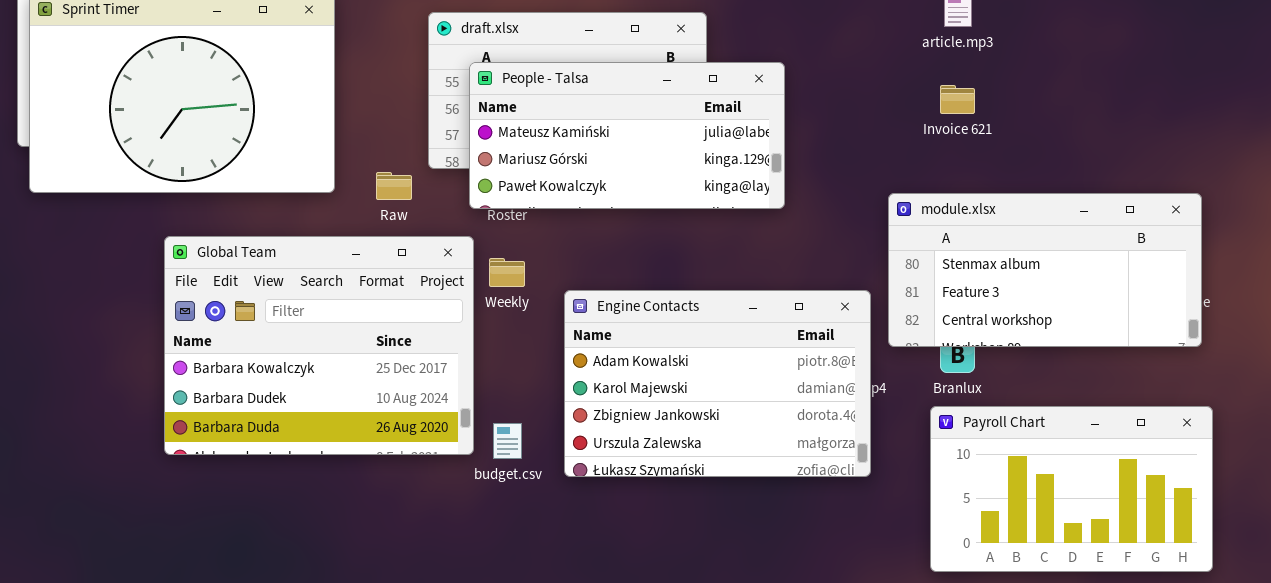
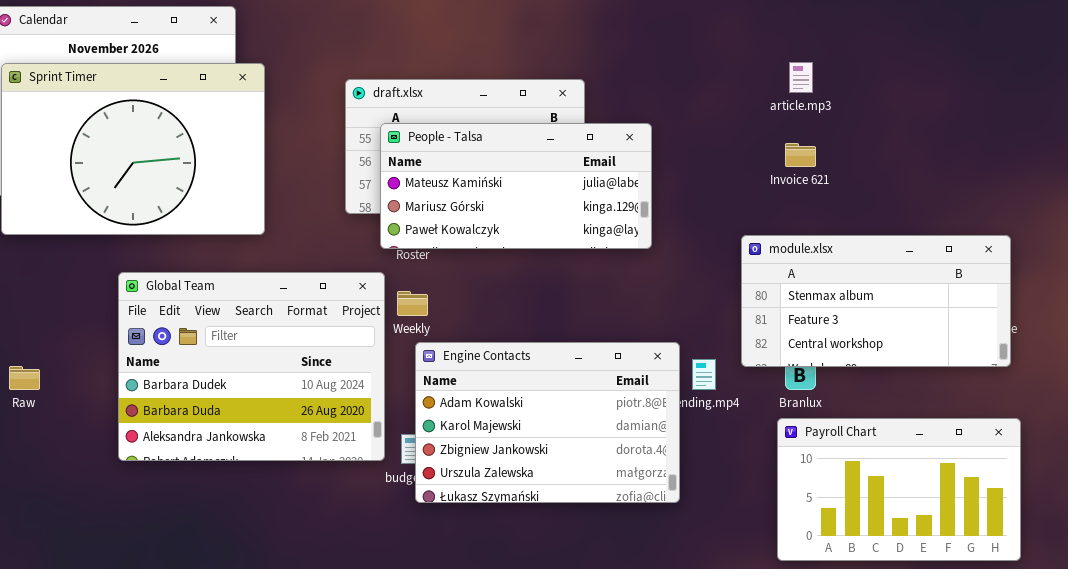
Raw: [376,172,412,200] -> [9,366,40,390], moved
Global Team: [164,236,474,455] -> [118,272,385,461], scrolled down 1 row
Engine Contacts: [564,290,871,477] -> [415,342,680,503], moved

